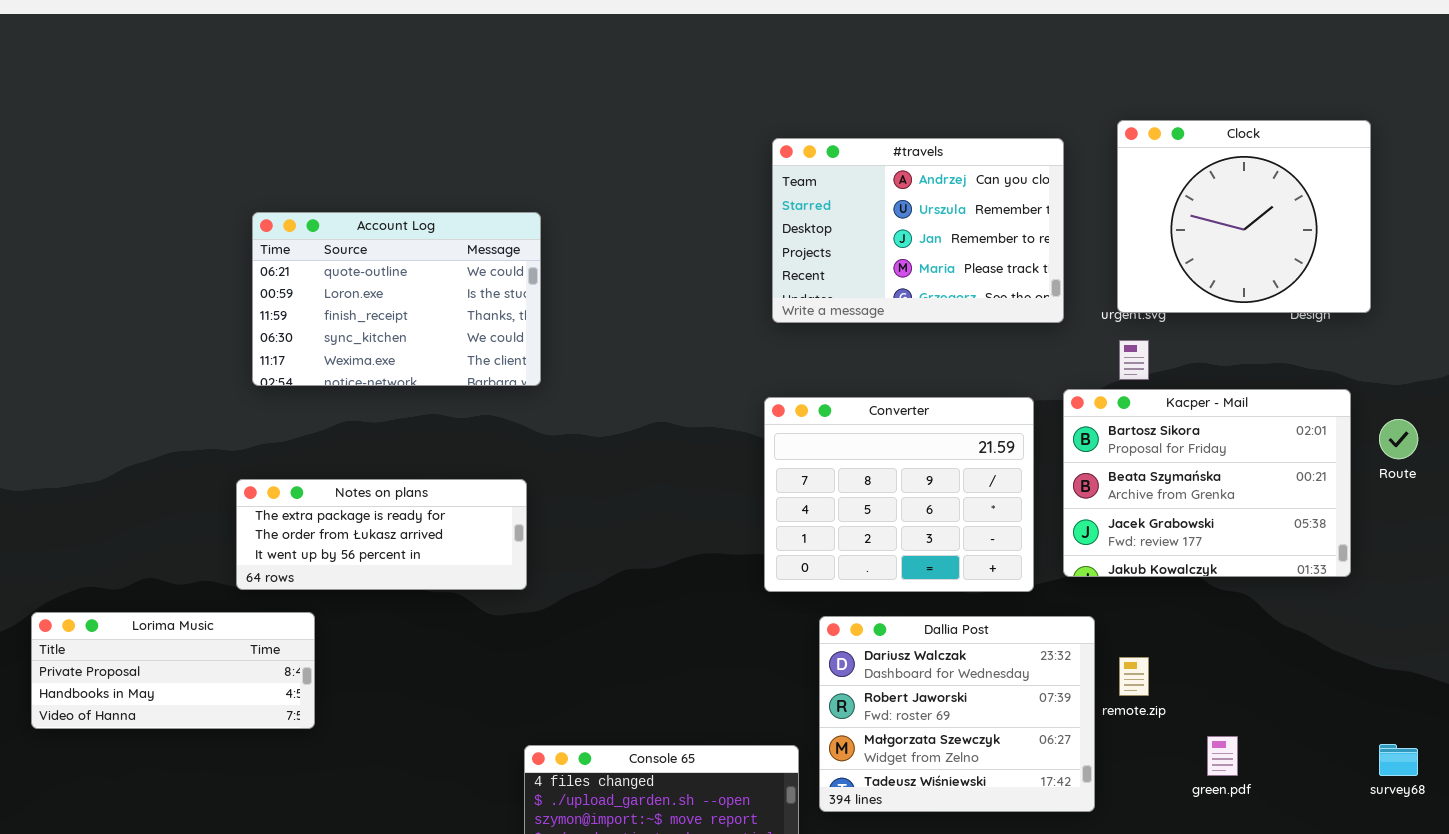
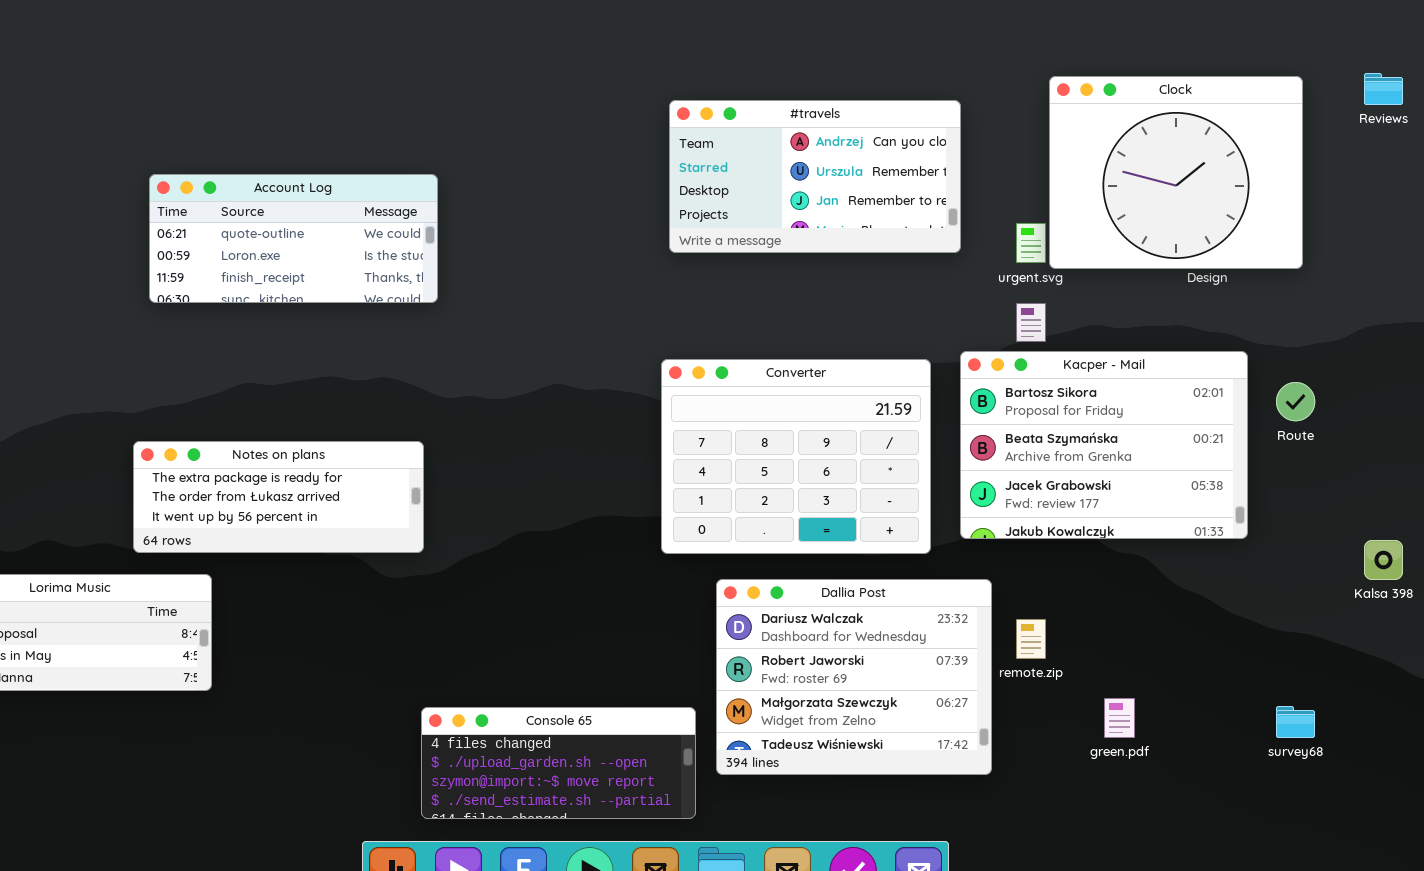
Clock: [1117,120,1371,313] -> [1049,76,1303,269], moved
#travels: [772,138,1064,323] -> [669,100,961,253], resized
Account Log: [252,212,541,386] -> [149,174,438,303], resized

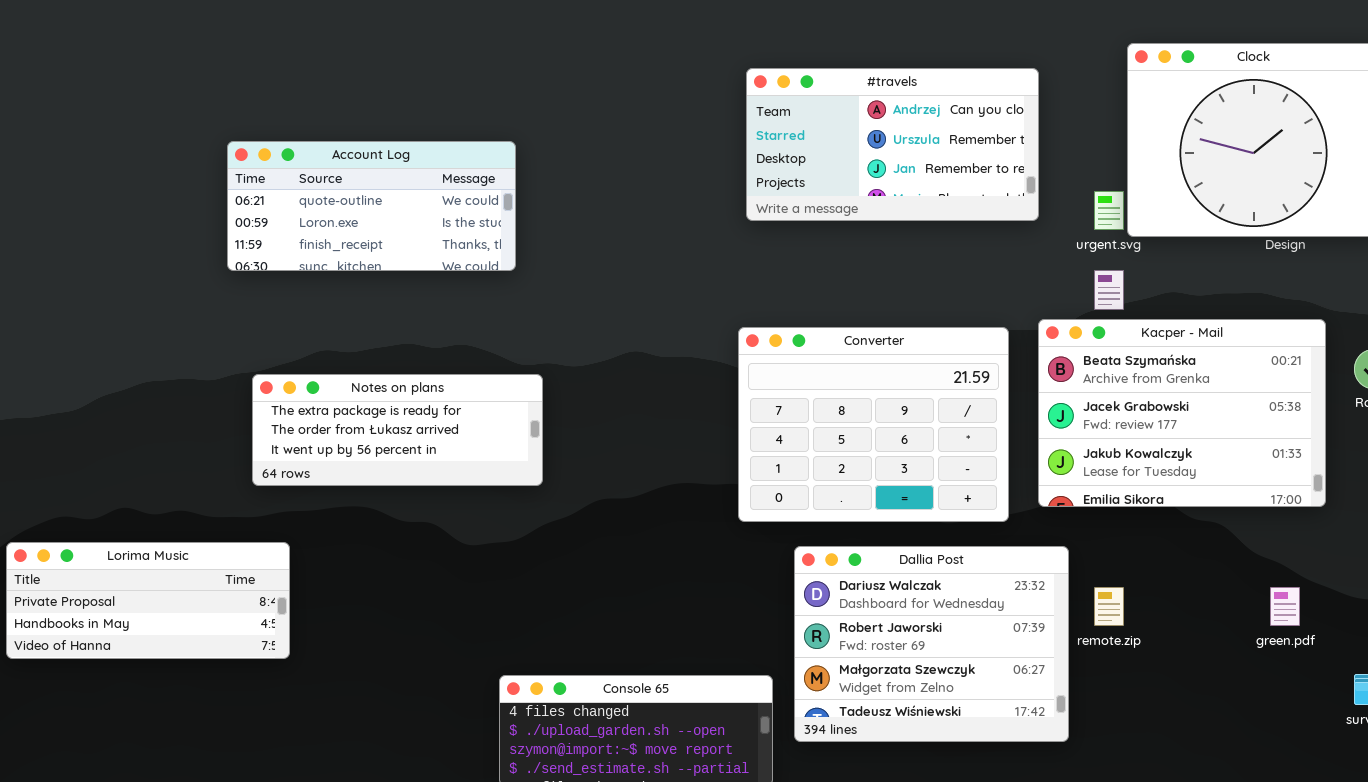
Kacper - Mail: [960,351,1248,539] -> [1038,319,1326,507], scrolled down 1 row
Notes on plans: [133,441,424,553] -> [252,374,543,486], moved
green.pdf: [1104,698,1135,738] -> [1270,587,1300,626], moved

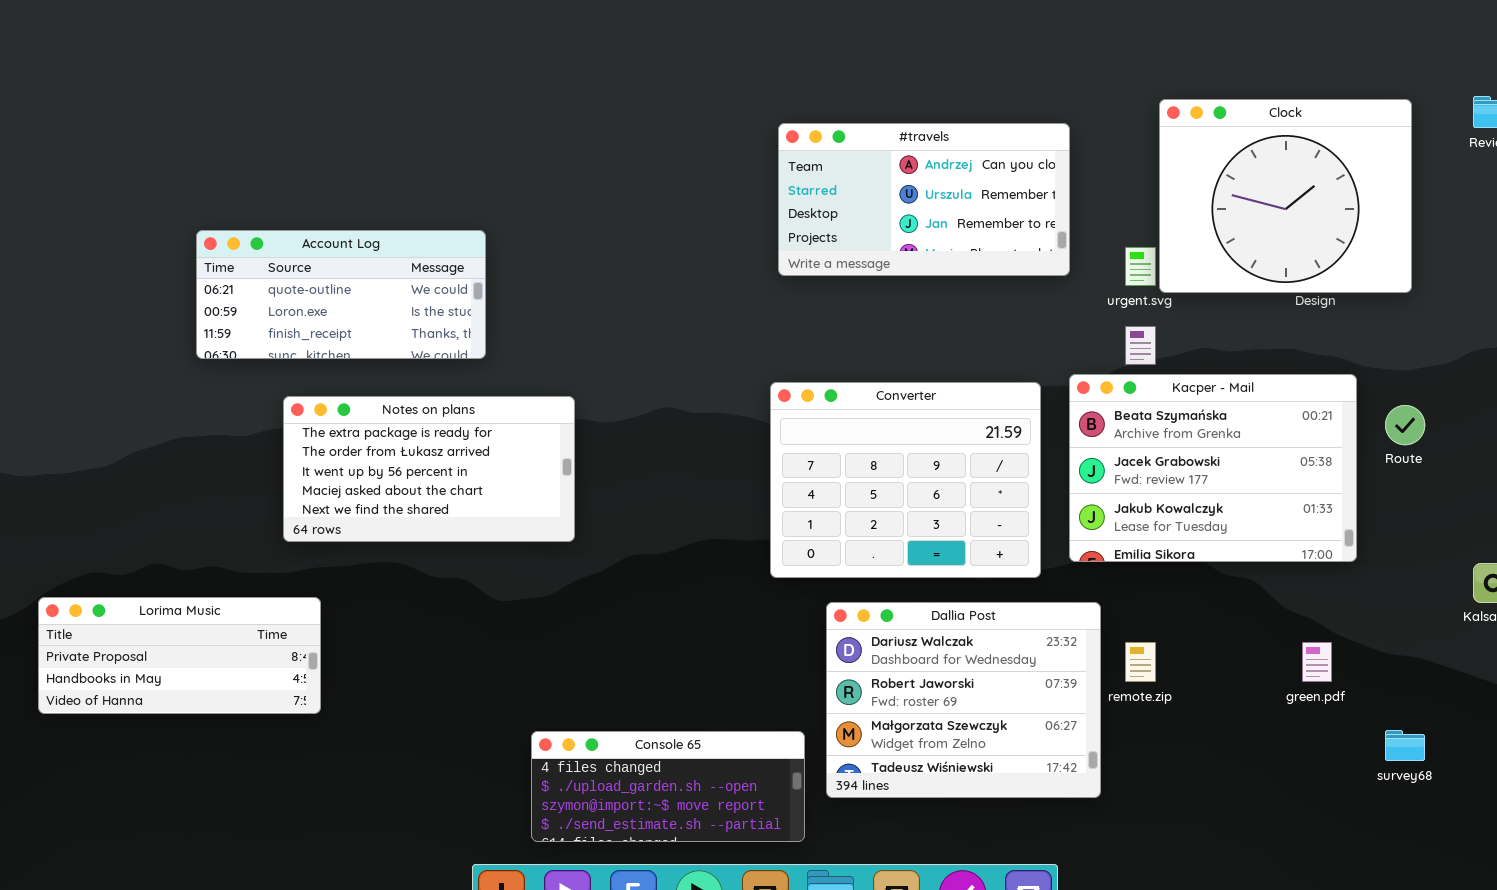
Account Log: [227,141,516,271] -> [196,230,486,359], moved
Notes on plans: [252,374,543,486] -> [283,396,575,542], resized

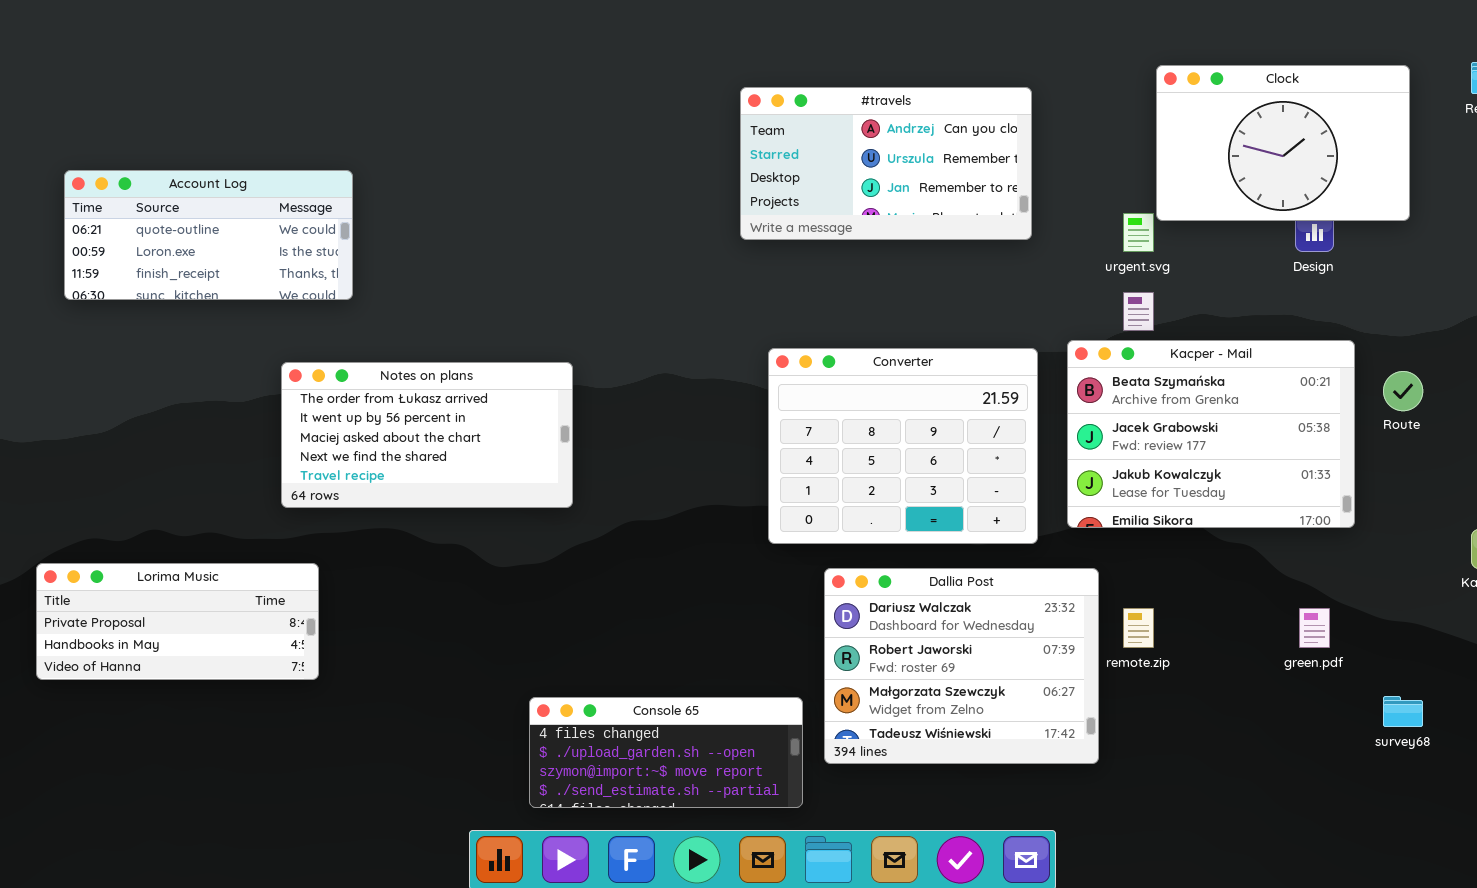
Clock: [1159,99,1412,293] -> [1156,65,1410,221], resized
#travels: [778,123,1070,276] -> [740,87,1032,240], moved
Account Log: [196,230,486,359] -> [64,170,353,300], moved
Notes on plans: [283,396,575,542] -> [281,362,573,508], scrolled down 1 row

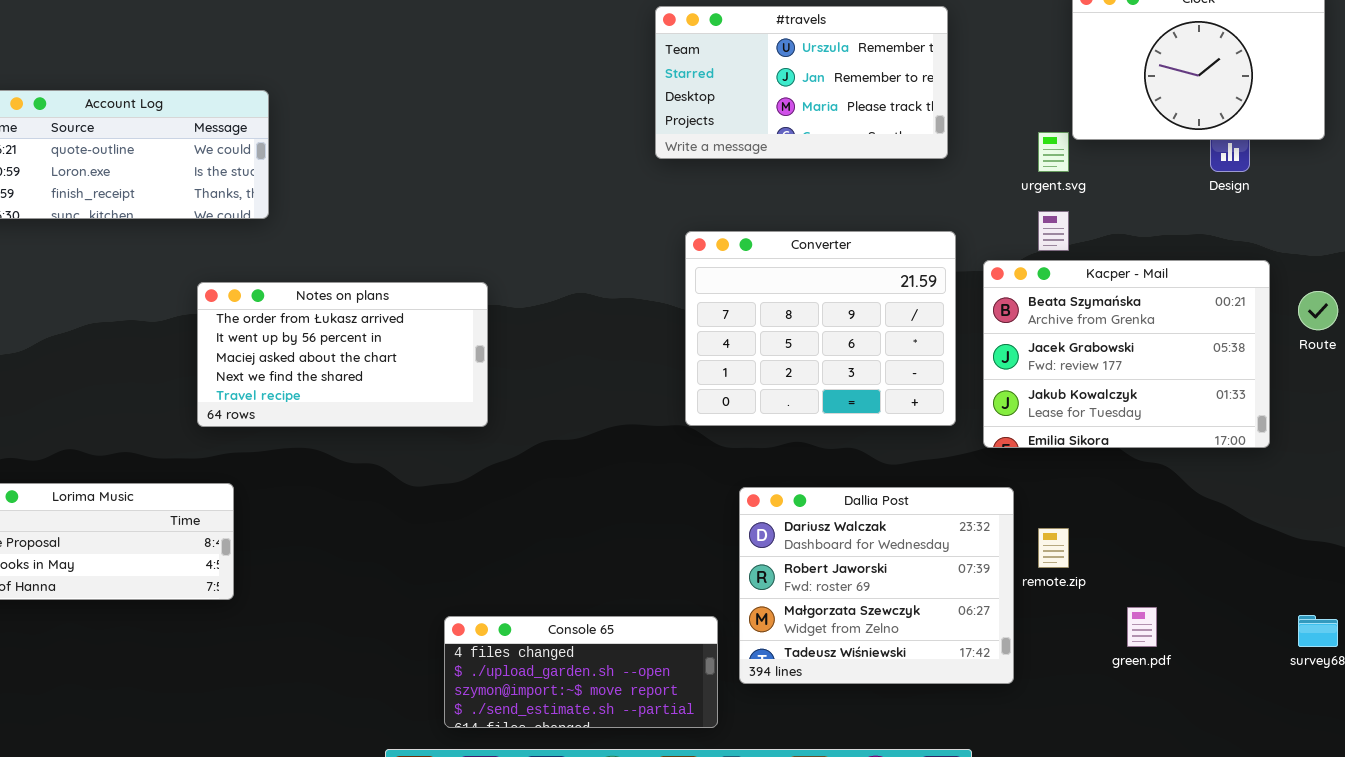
#travels: [740,87,1032,240] -> [655,6,948,159], scrolled down 1 row
Converter: [768,348,1038,544] -> [685,231,956,426], moved
green.pdf: [1299,608,1330,648] -> [1127,607,1157,647], moved

